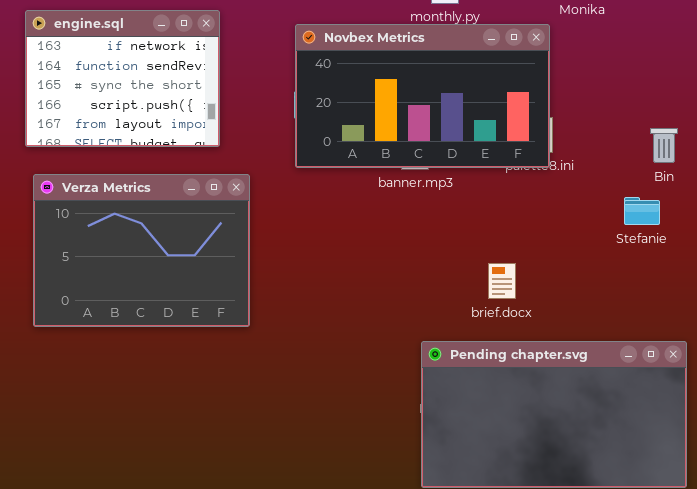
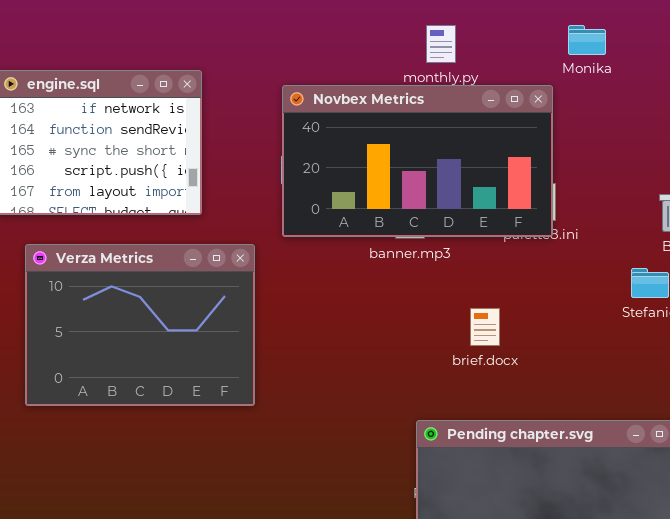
Verza Metrics: [33,174,250,327] -> [25,244,255,406], moved
brief.docx: [488,263,516,299] -> [470,308,500,346], moved

